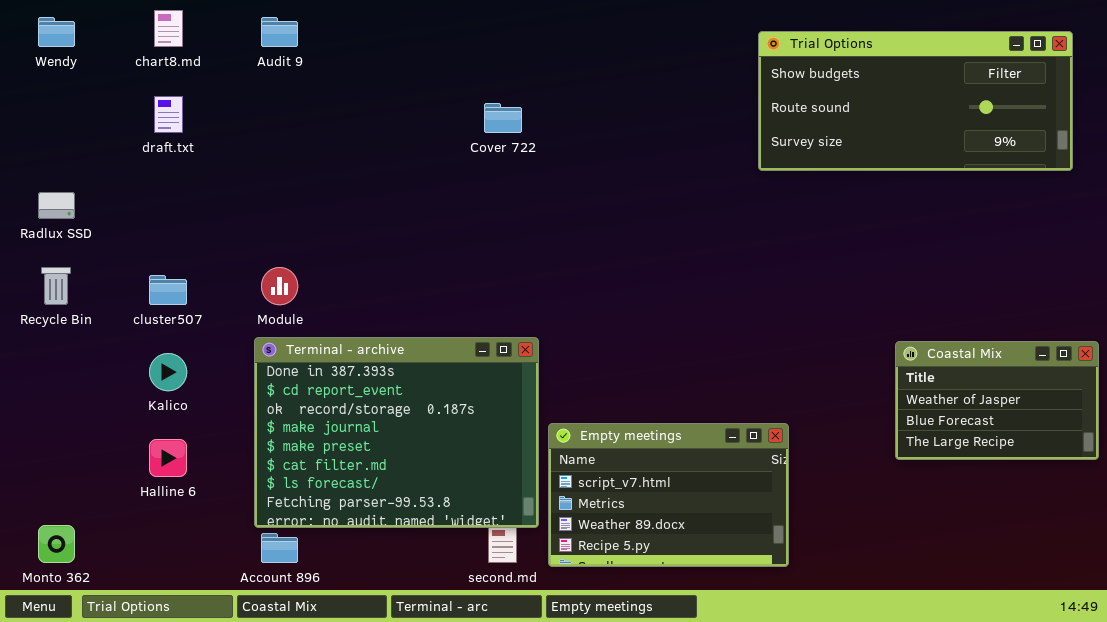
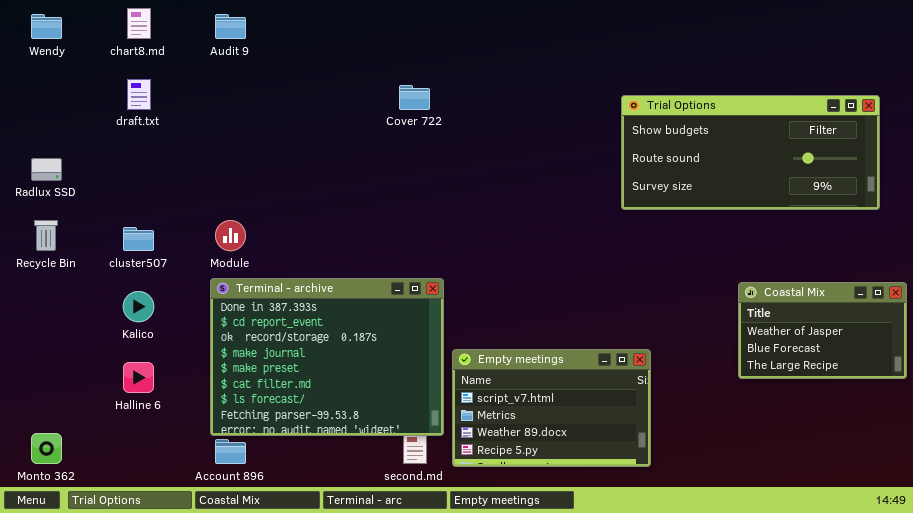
Trial Options: [758,31,1073,171] -> [621,95,880,210], moved

